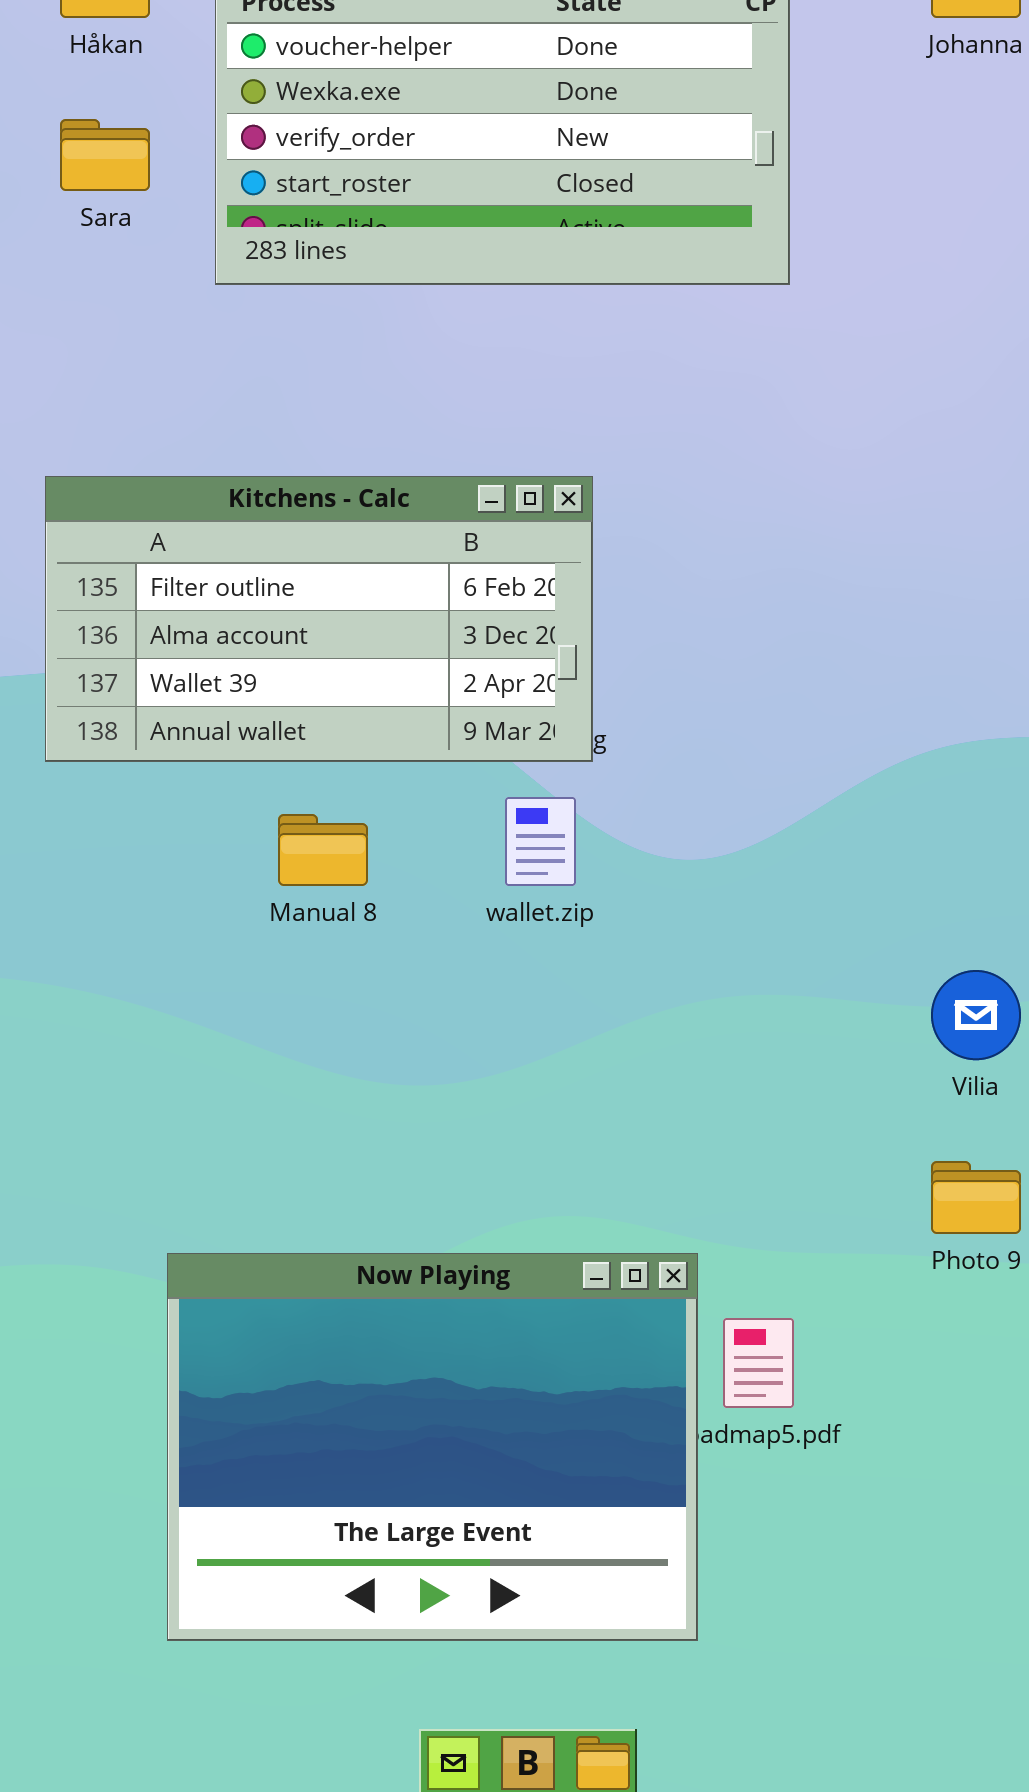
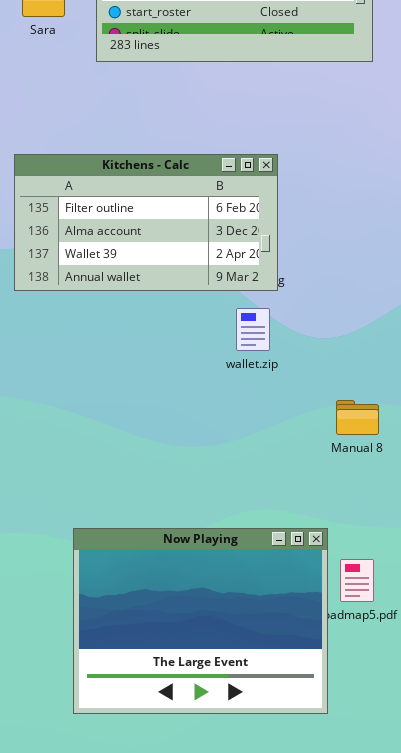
Manual 8: [278,814,368,886] -> [336,400,379,435], moved

